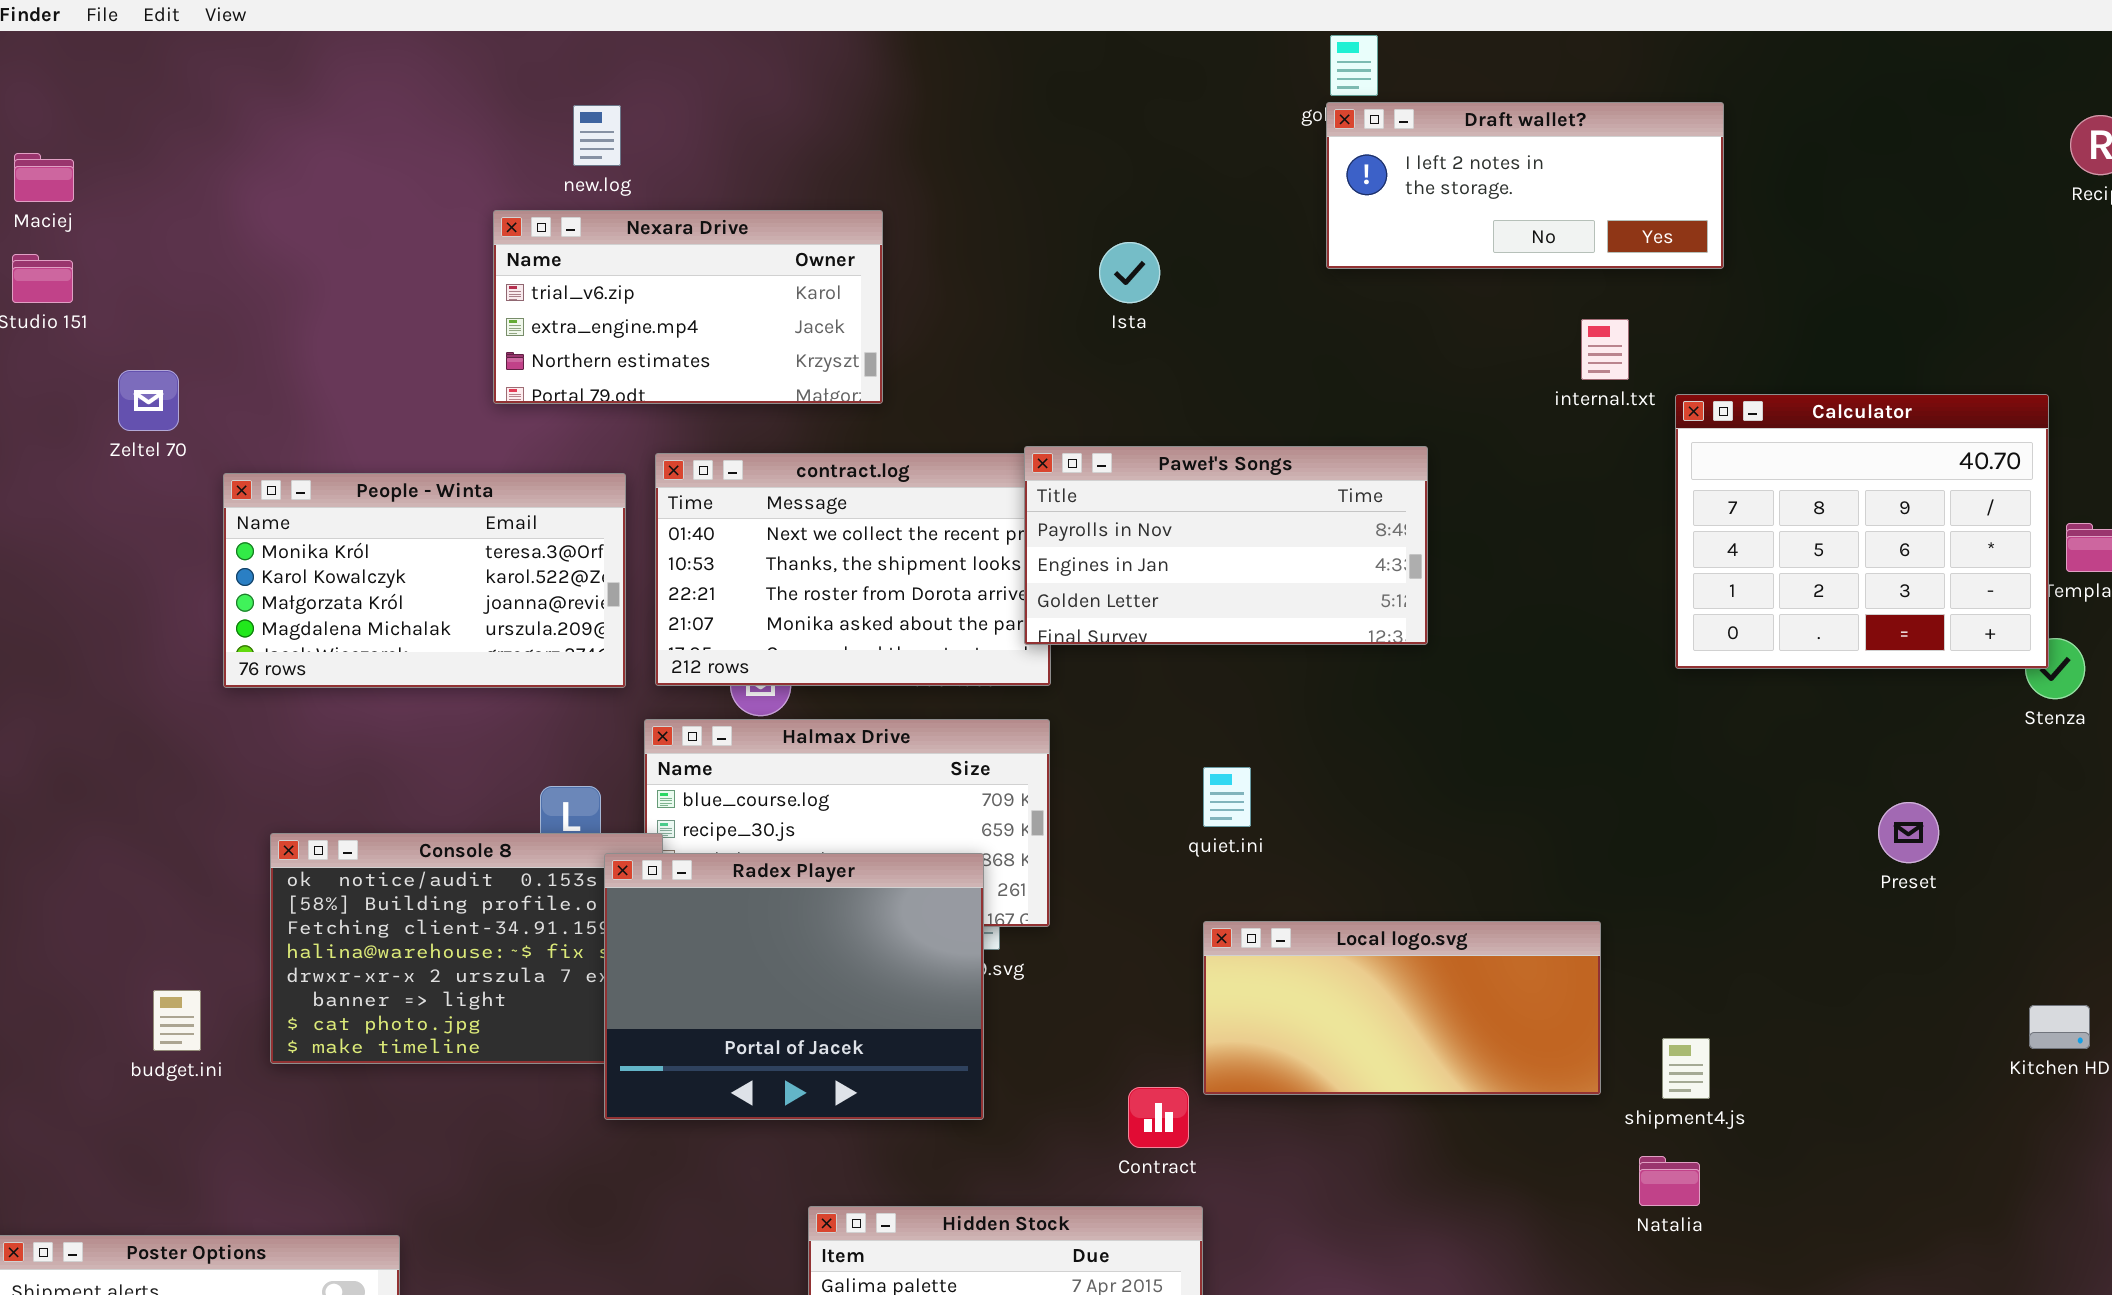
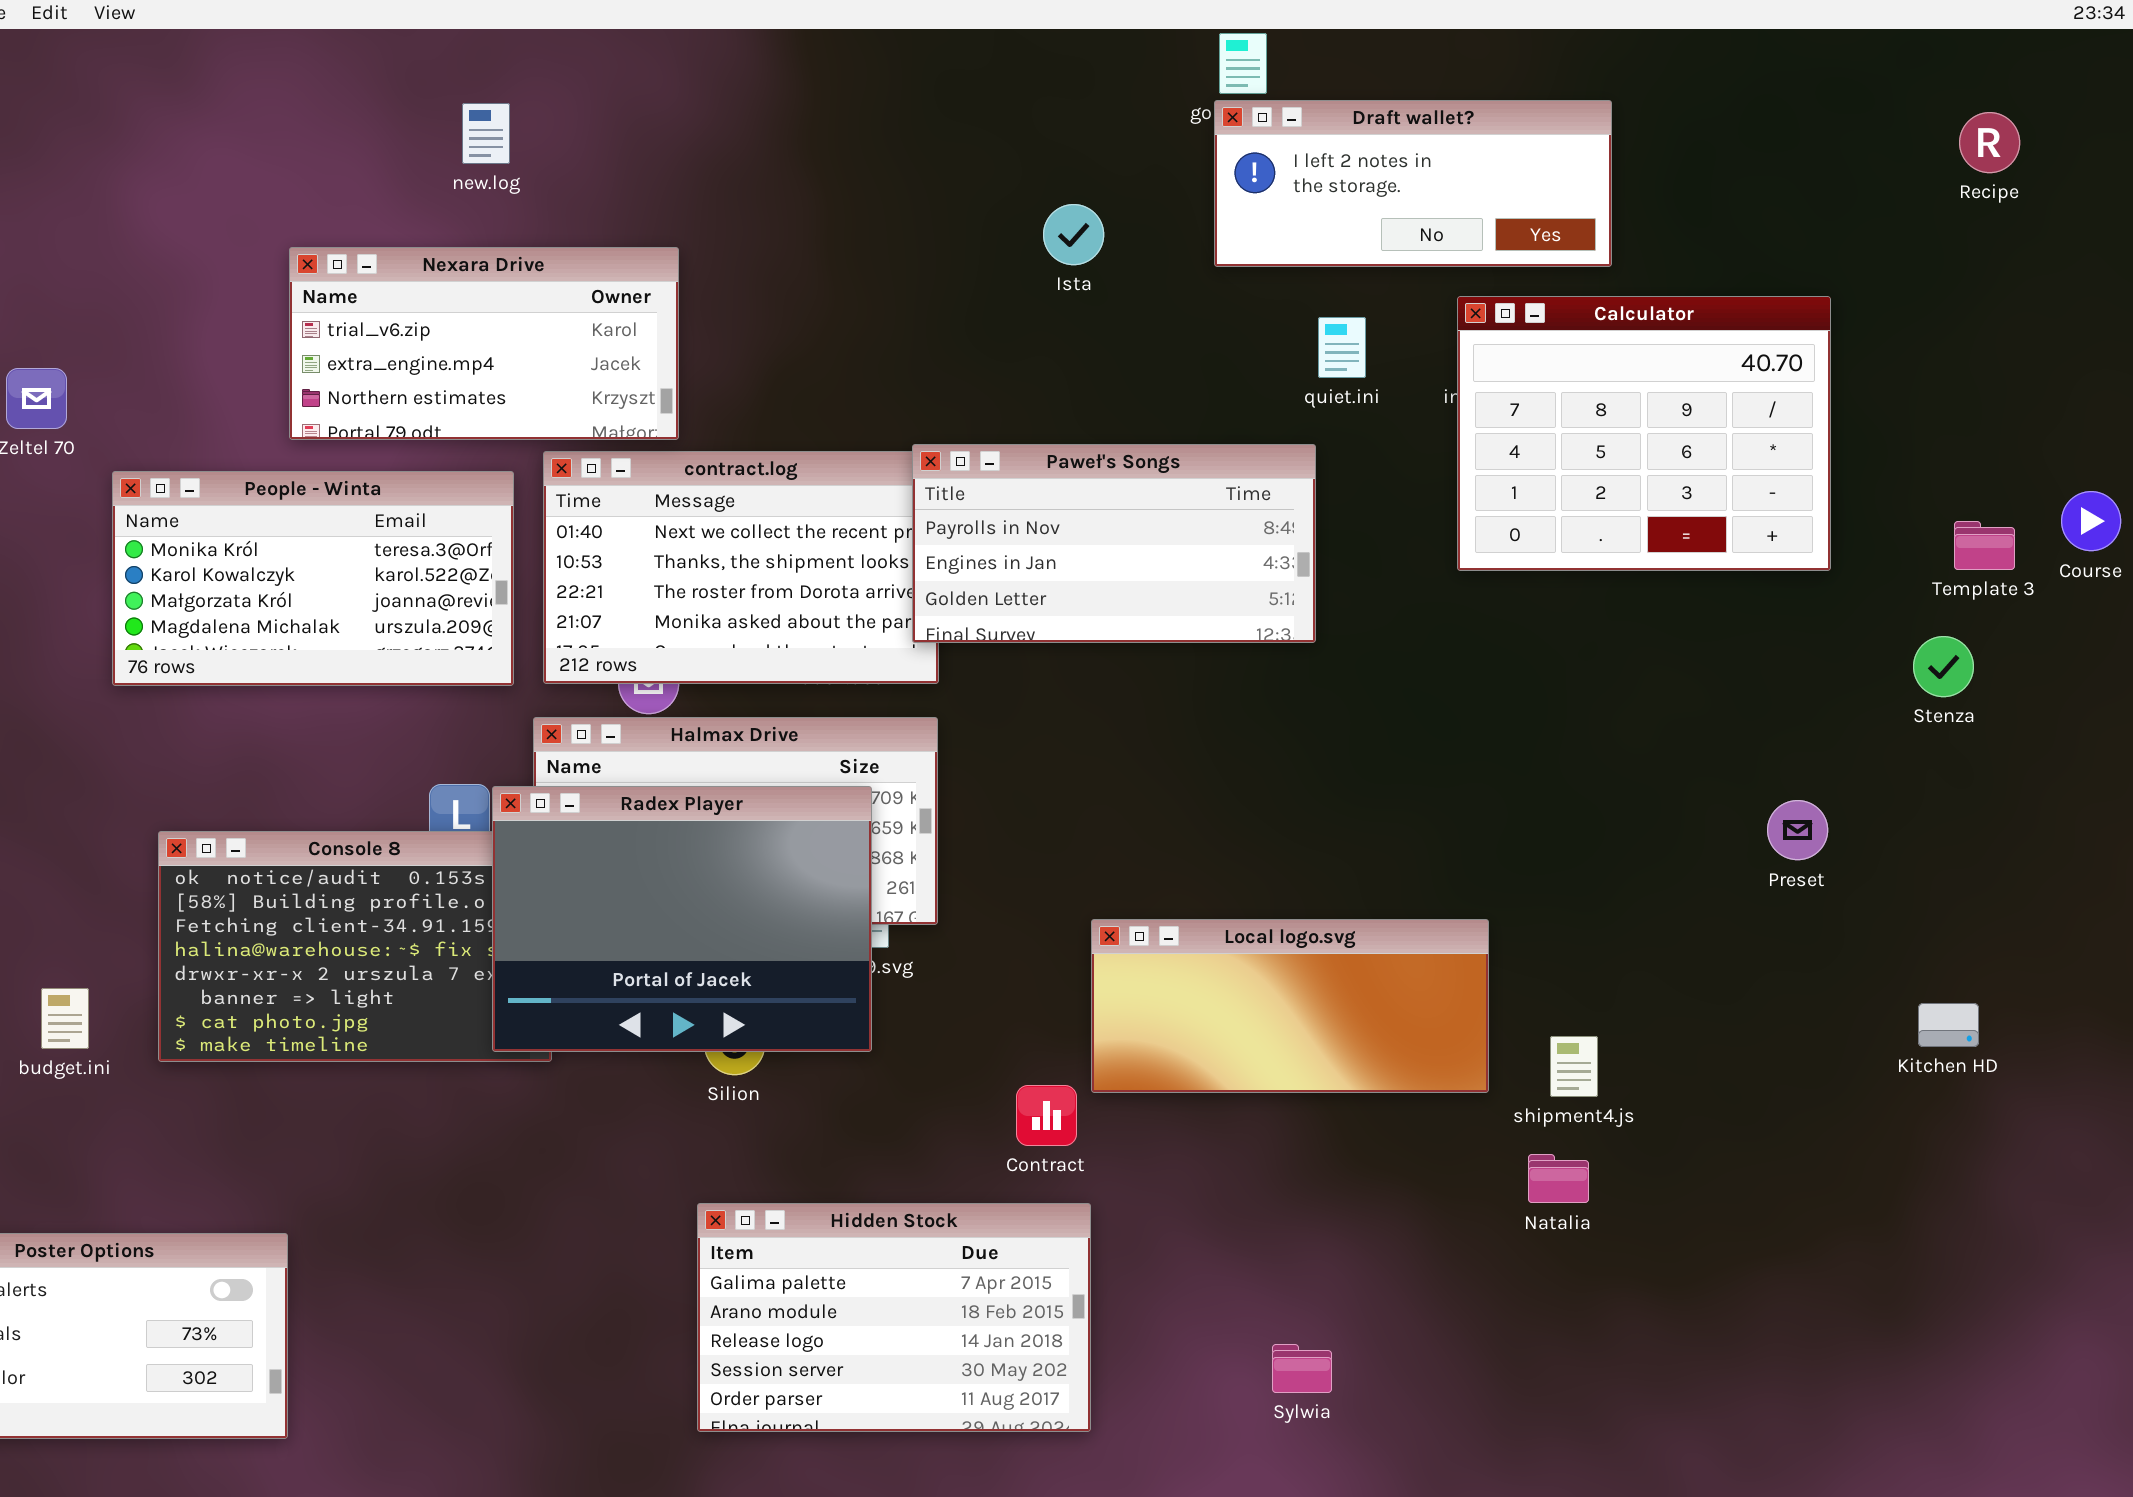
Nexara Drive: [493,210,883,404] -> [289,247,679,440], moved
Ista: [1099,242,1160,303] -> [1043,204,1104,265], moved
Calculator: [1675,394,2049,669] -> [1457,296,1831,571], moved
quiet.ini: [1203,767,1251,827] -> [1318,317,1366,378], moved
Radex Player: [604,853,984,1120] -> [492,786,872,1052], moved

